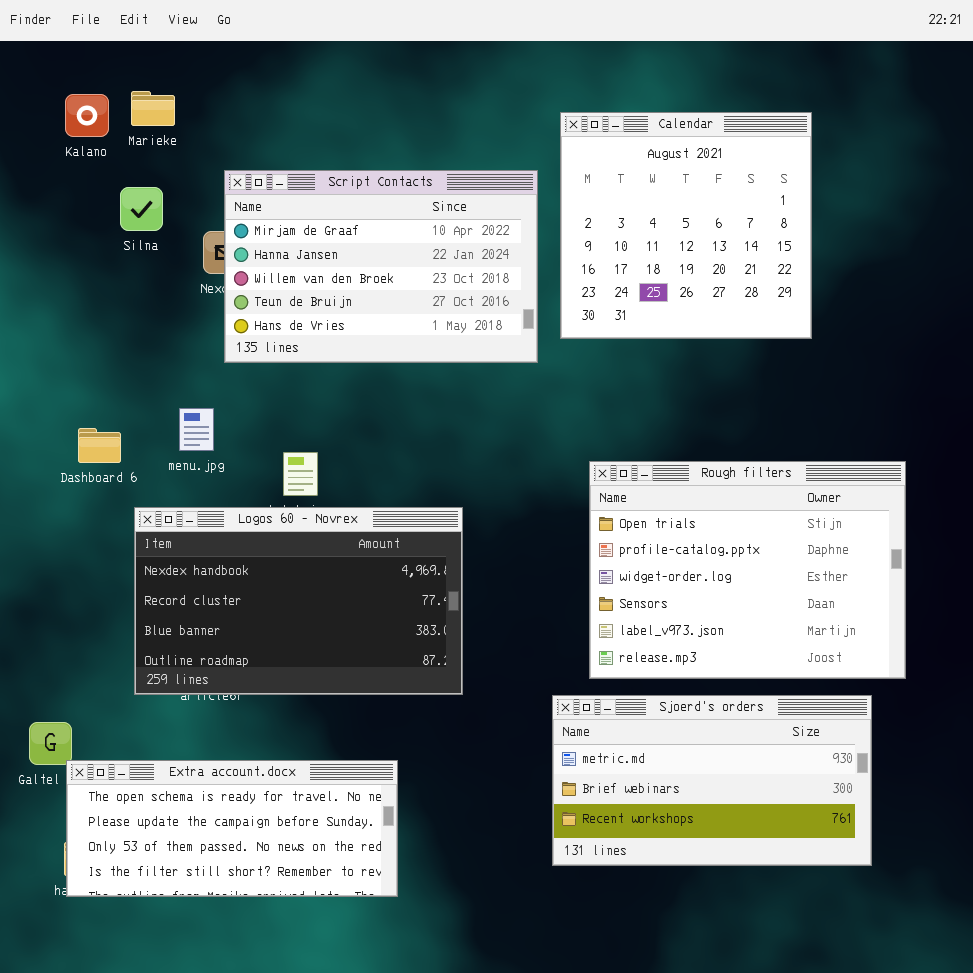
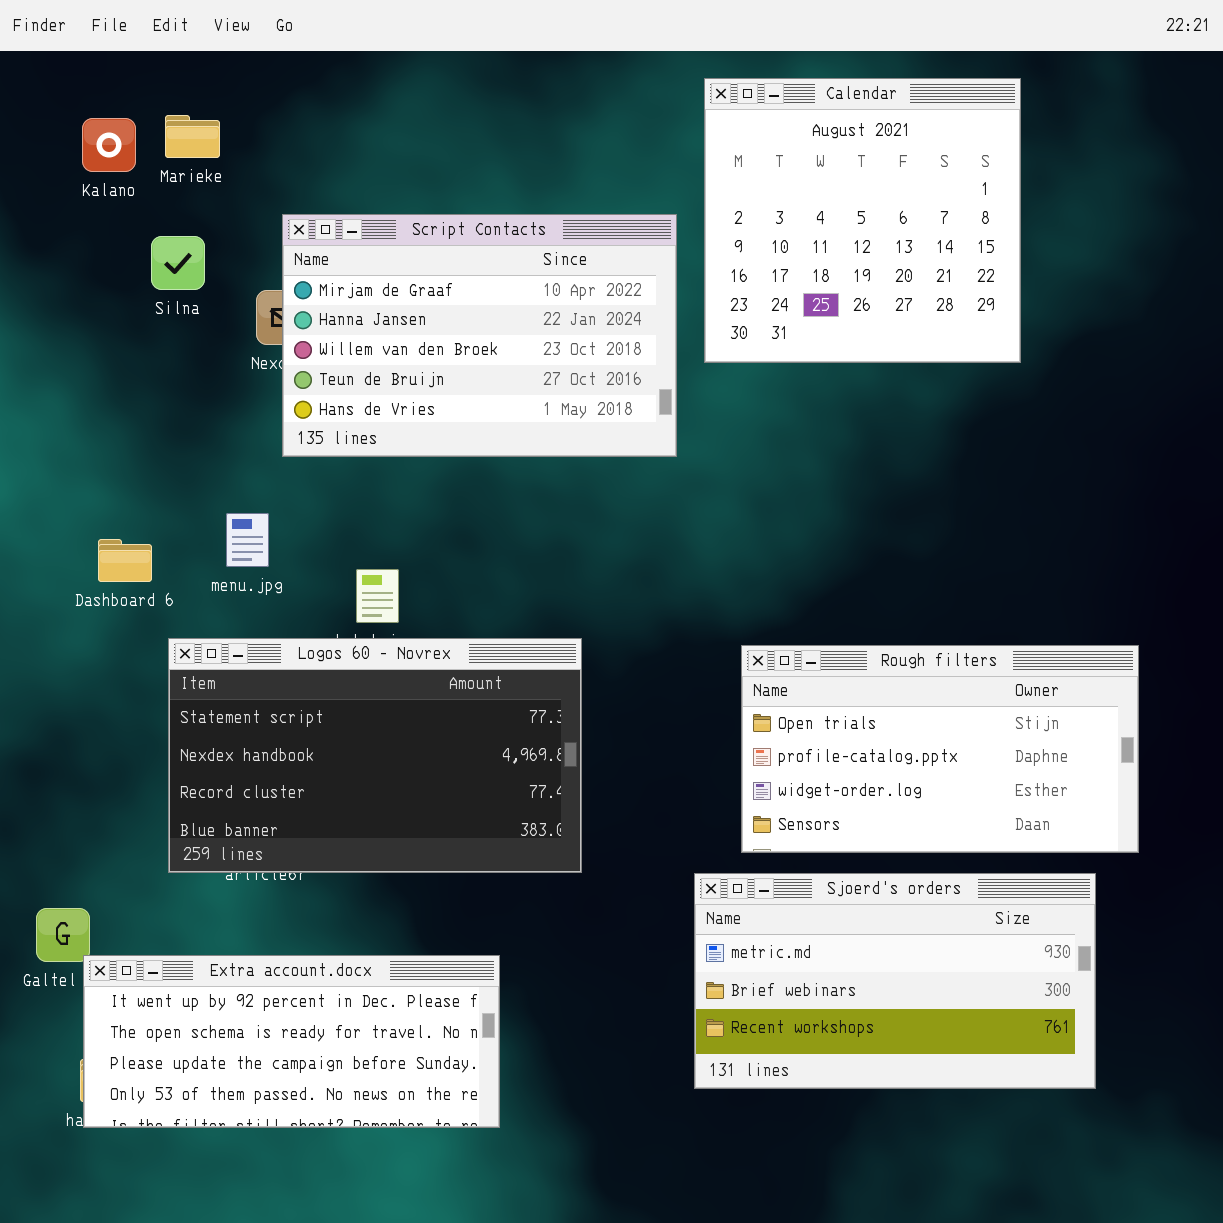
Calendar: [560,112,812,339] -> [704,78,1021,363], moved
Rough filters: [589,461,906,679] -> [741,645,1139,853], resized
Logos 60 - Novrex: [134,507,463,695] -> [168,638,582,873], scrolled up 1 row
Extra account.docx: [66,760,398,897] -> [83,955,500,1128], scrolled up 1 row

